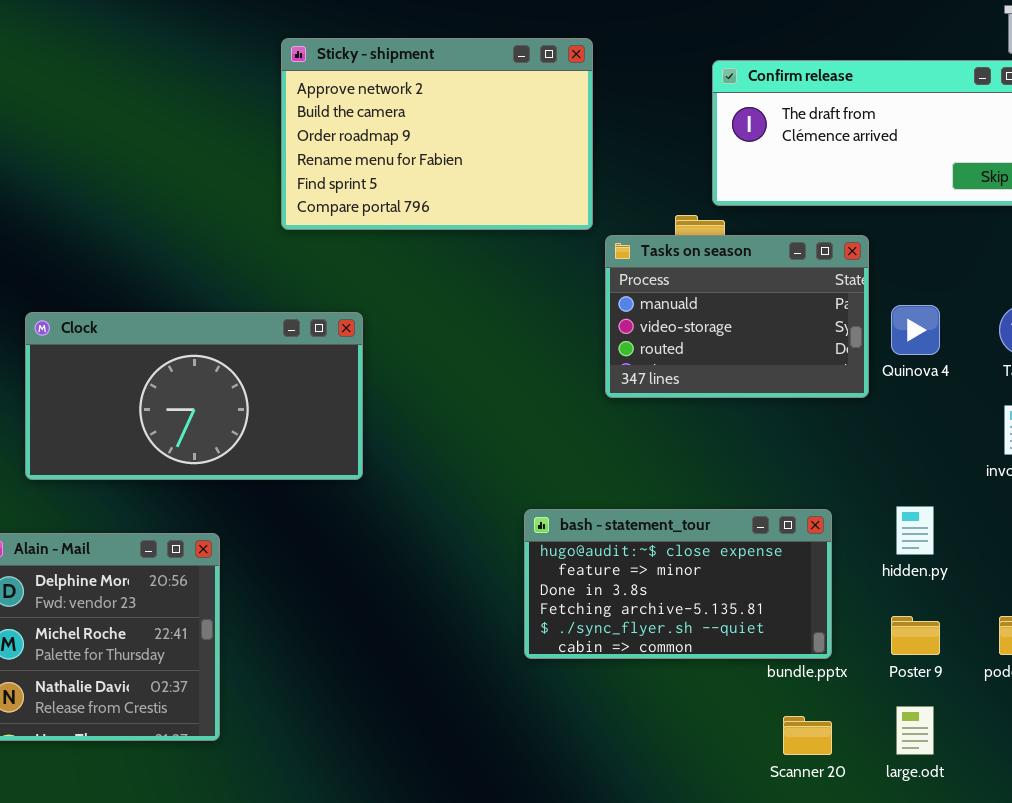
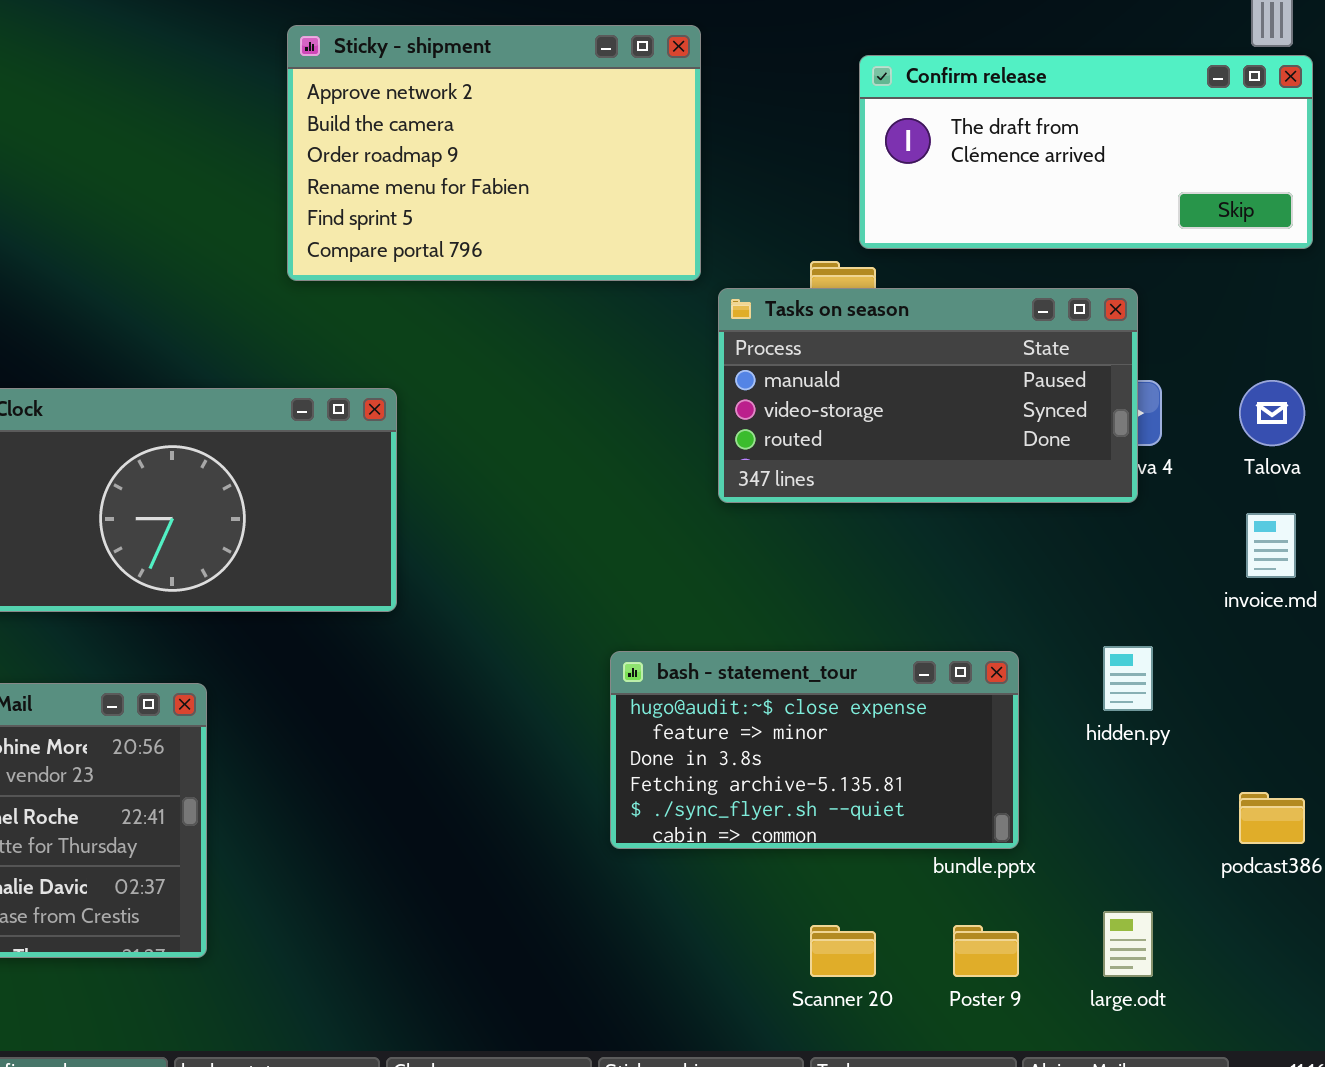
Tasks on season: [605,235,869,398] -> [718,288,1138,503], resized
Poster 9: [891,616,940,655] -> [953,925,1019,977], moved
Scanner 20: [783,716,832,755] -> [810,925,876,977], moved

